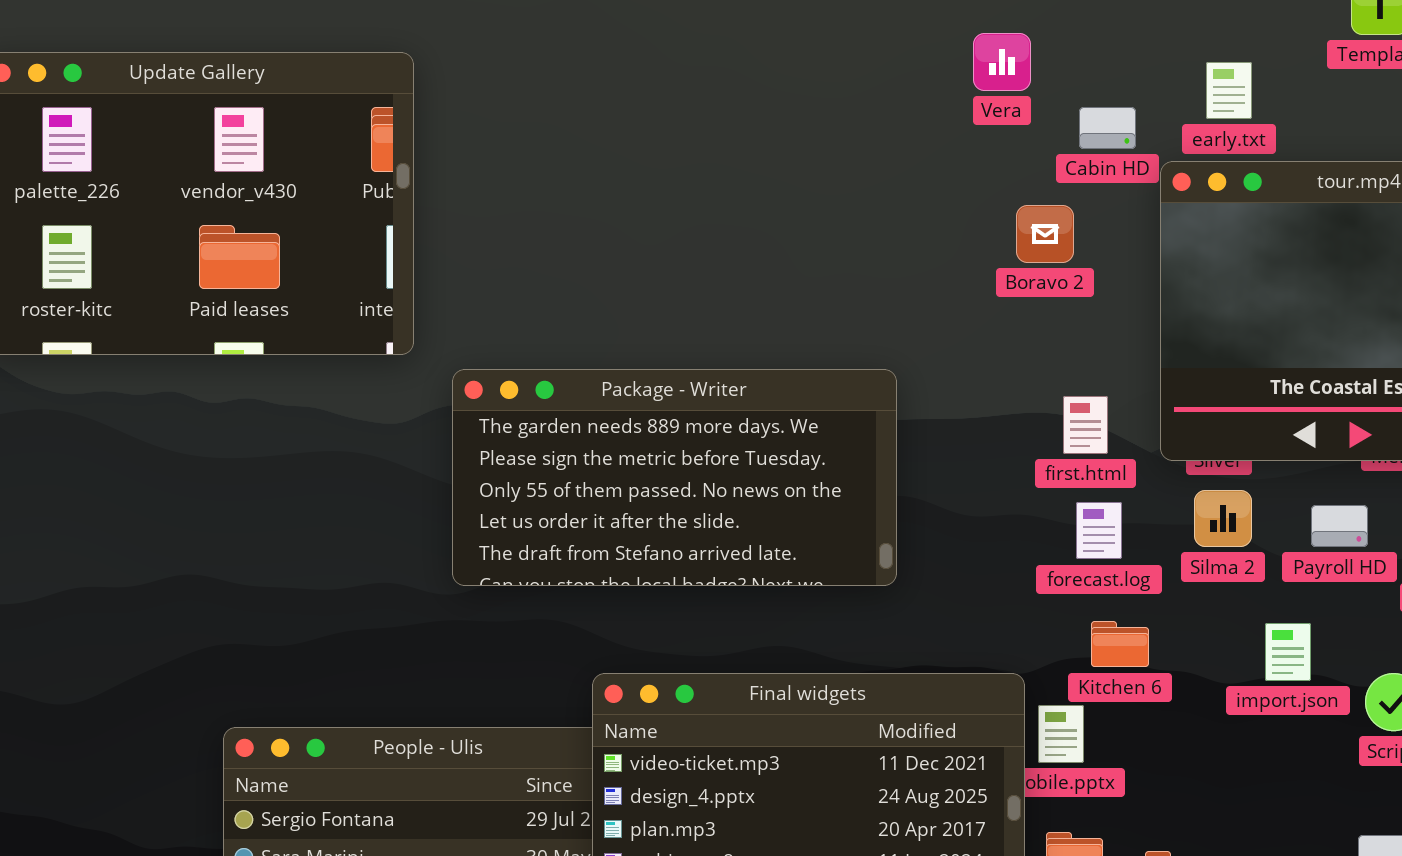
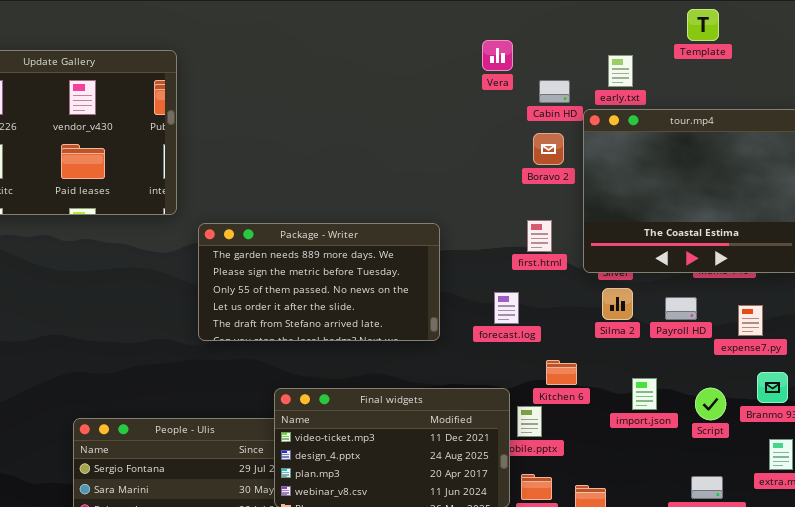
Boravo 2: [1016,205,1074,263] -> [533,133,564,165], moved
first.html: [1063,396,1108,454] -> [527,220,552,252], moved
forecast.log: [1076,502,1122,559] -> [494,292,519,324], moved
import.json: [1265,623,1311,681] -> [632,378,657,410], moved

